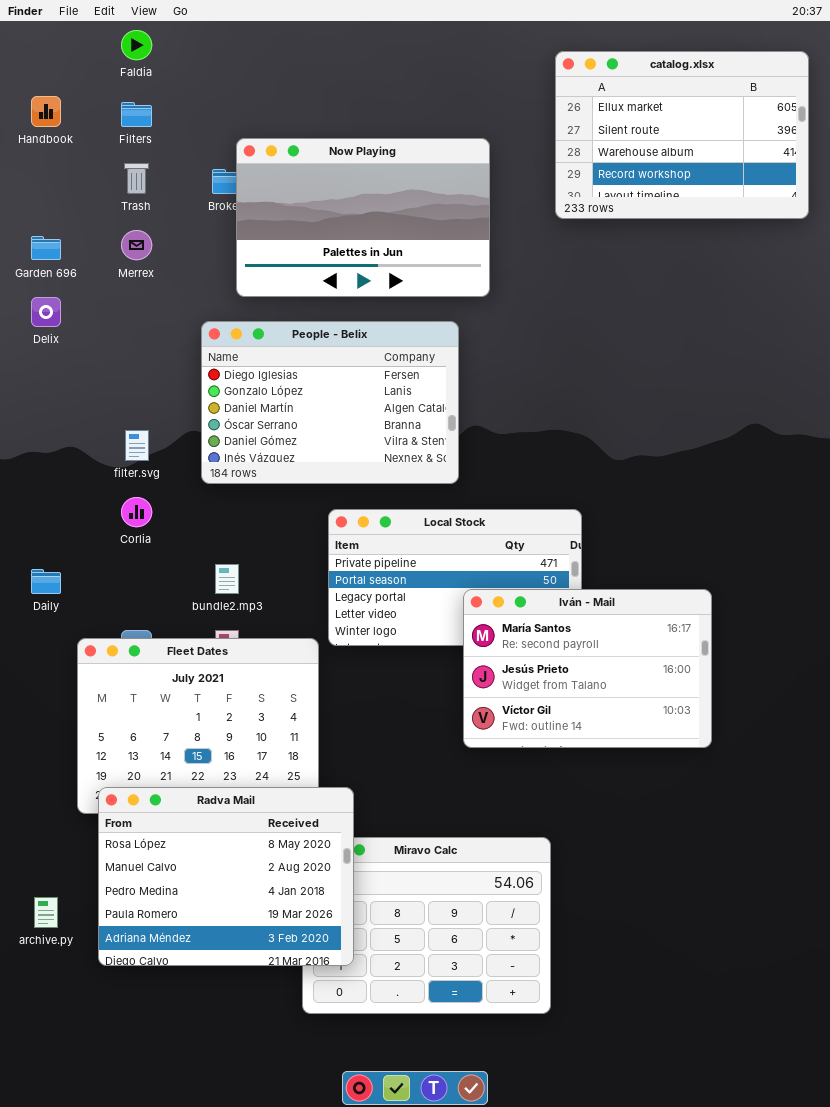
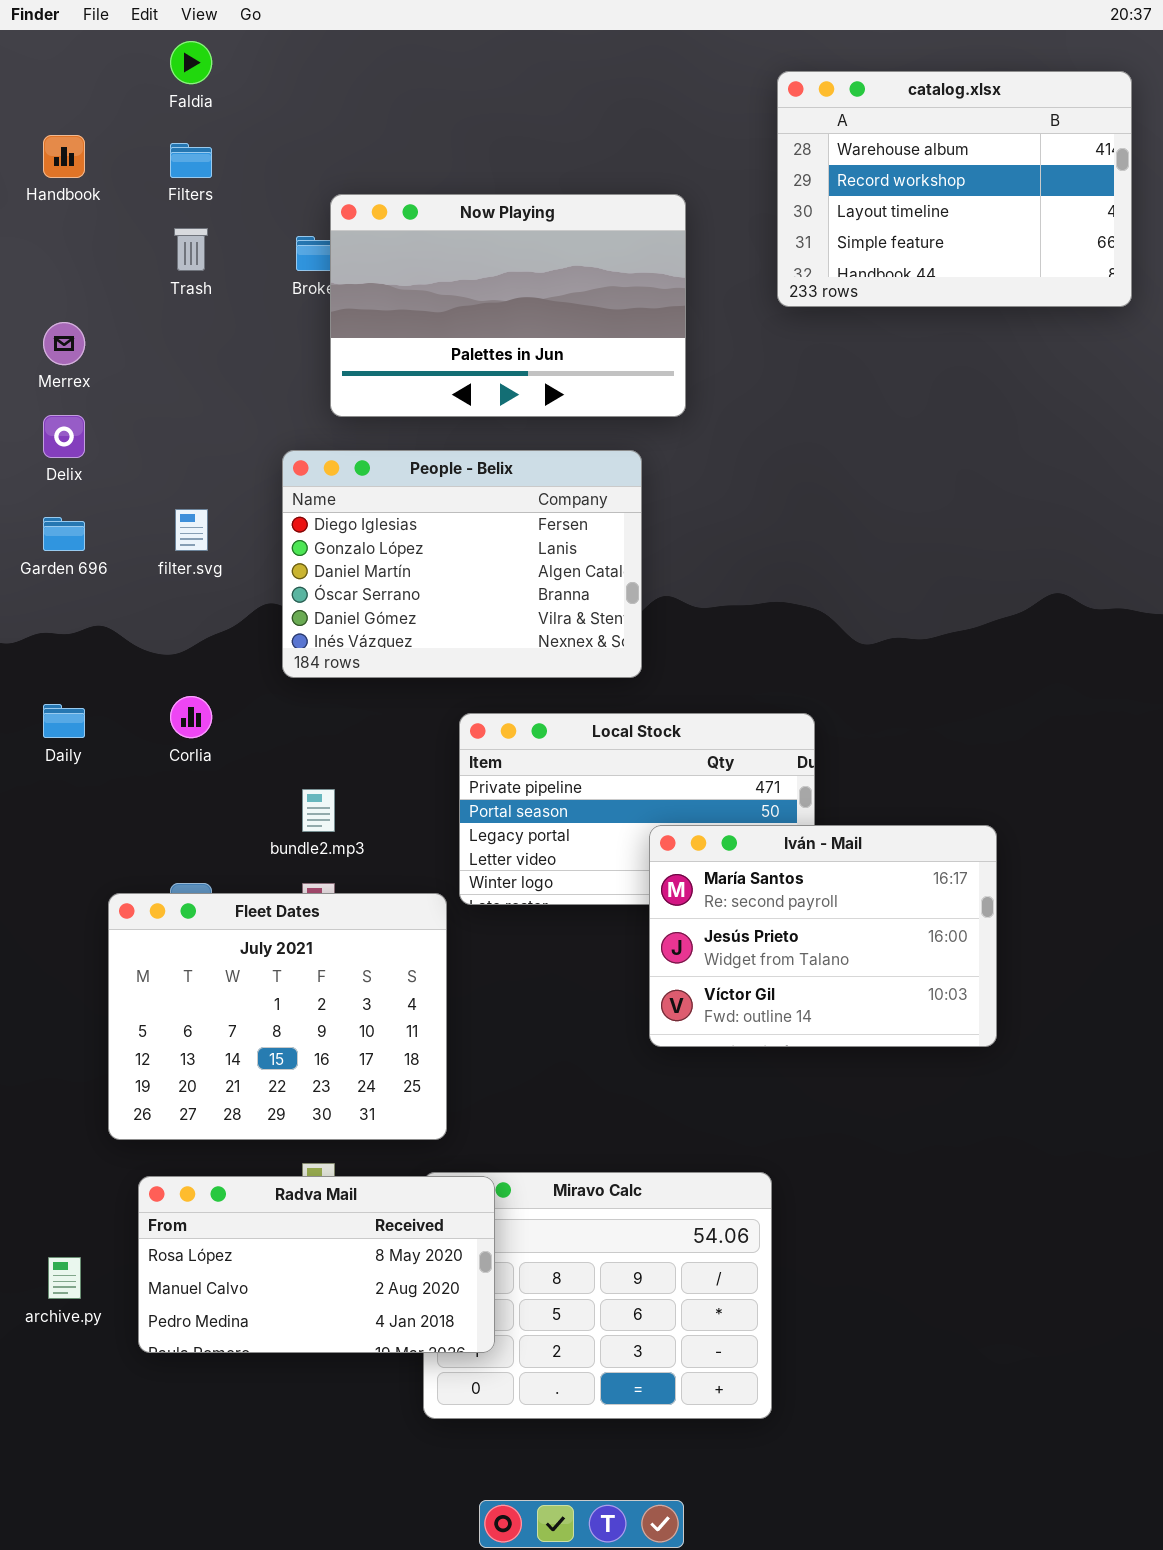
catalog.xlsx: [555,51,809,219] -> [777,71,1132,307], scrolled down 2 rows
Merrex: [121,230,152,260] -> [43,322,85,365], moved
Garden 696: [31,236,61,260] -> [43,517,85,551], moved
filter.svg: [125,430,149,461] -> [175,509,208,551], moved
Daily: [31,569,61,594] -> [43,704,85,738], moved
Radva Mail: [98,787,354,966] -> [138,1176,495,1353], resized

